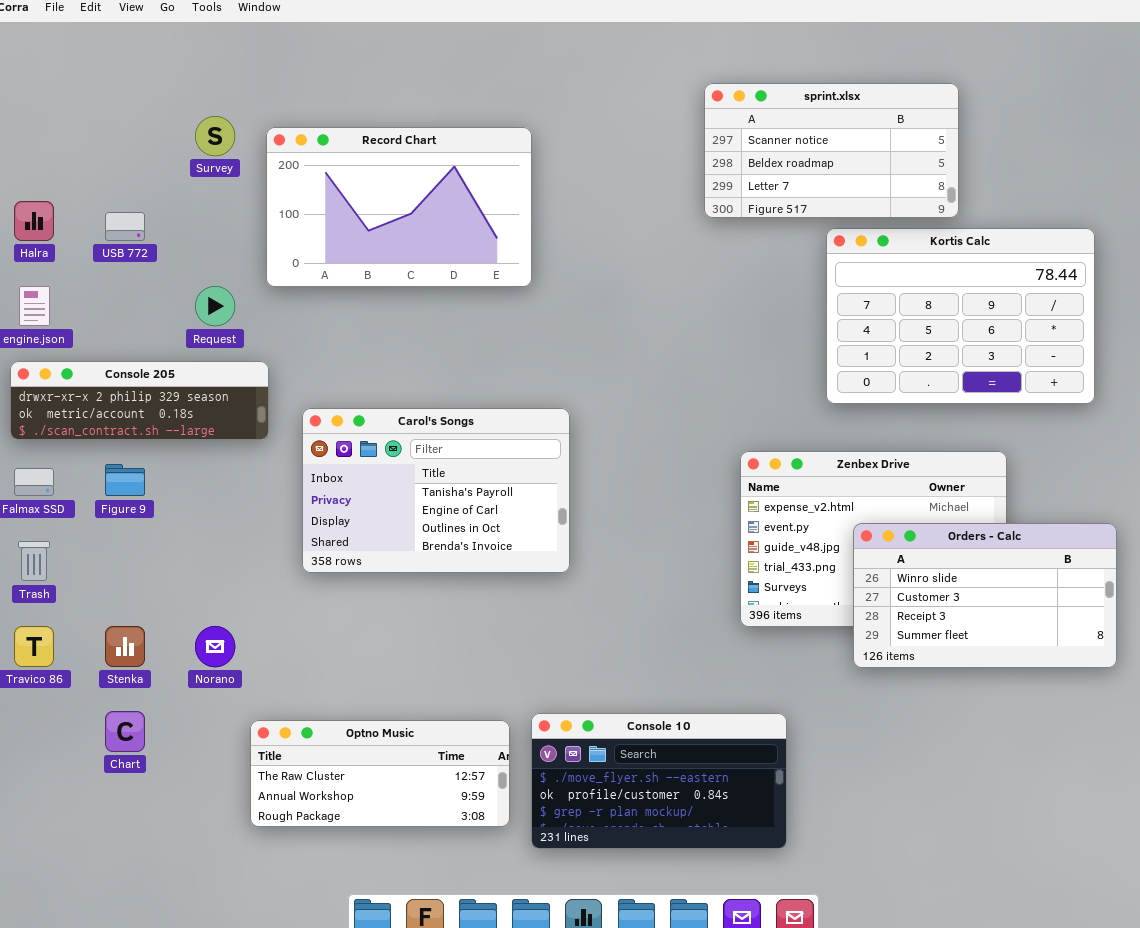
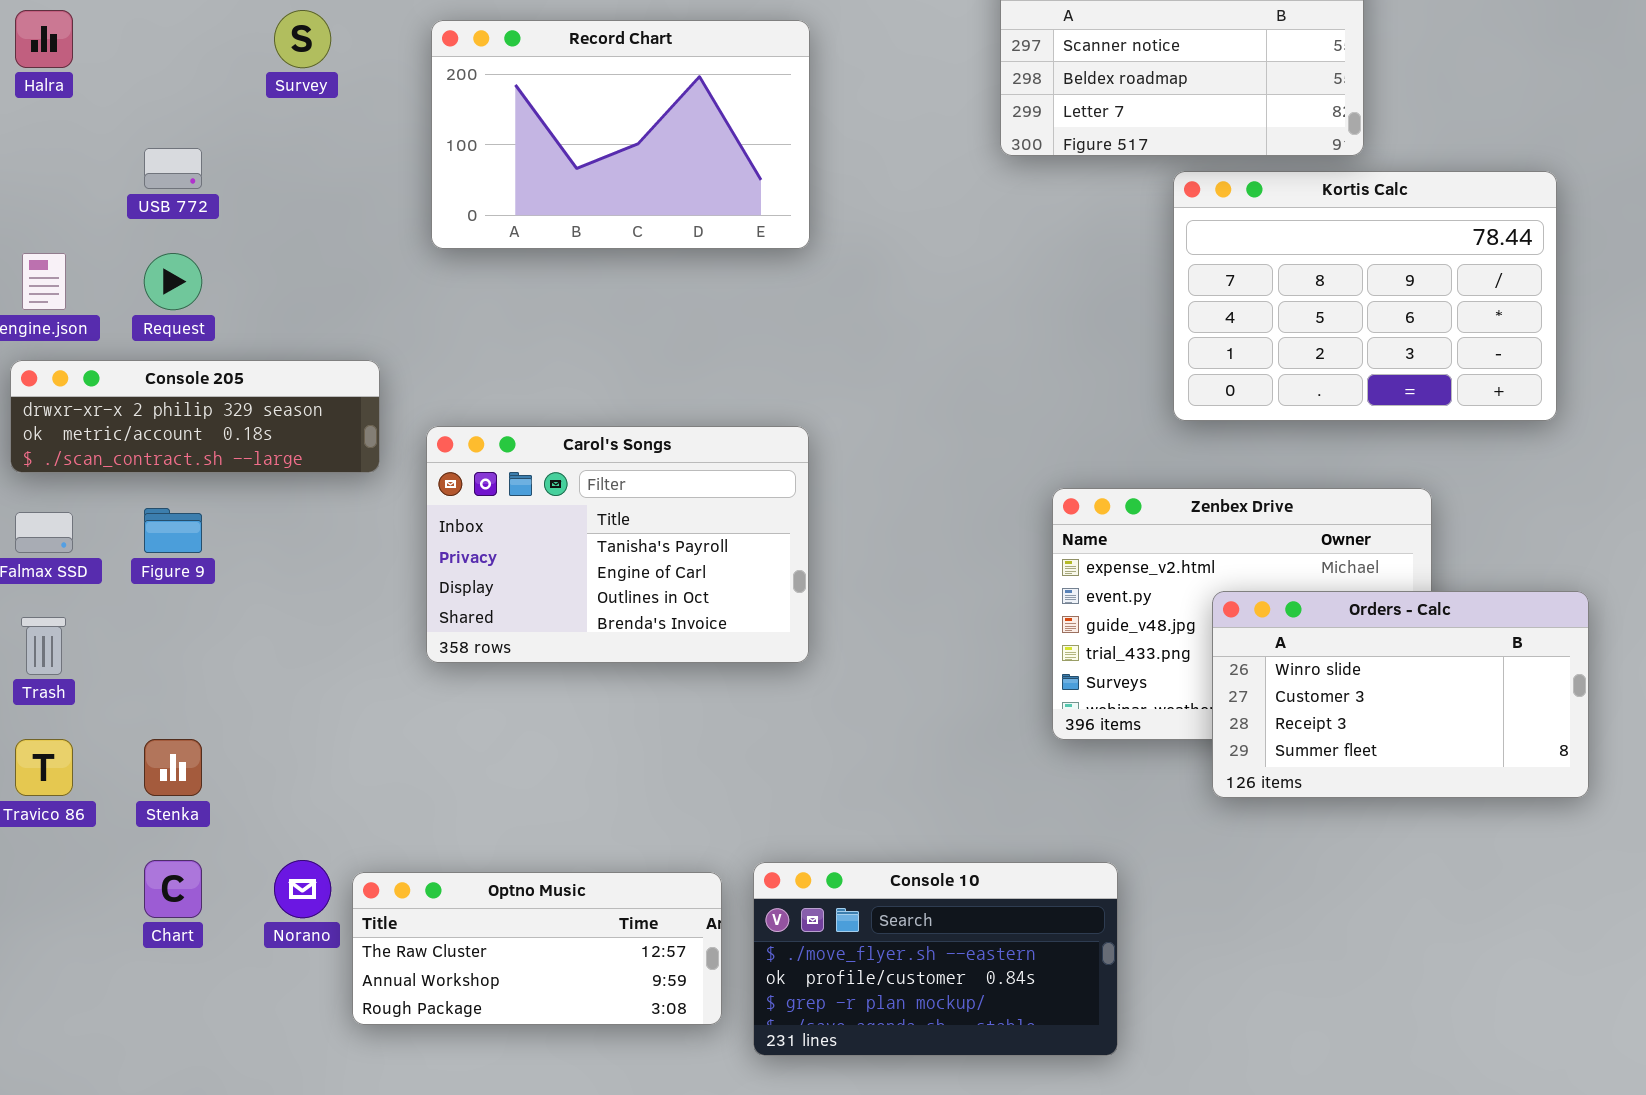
Record Chart: [266,127,532,287] -> [431,20,810,249], moved
Halra: [14,201,54,241] -> [15,10,73,68], moved
Request: [195,286,235,326] -> [144,253,202,310], moved
Norano: [195,626,235,667] -> [274,860,331,918], moved

